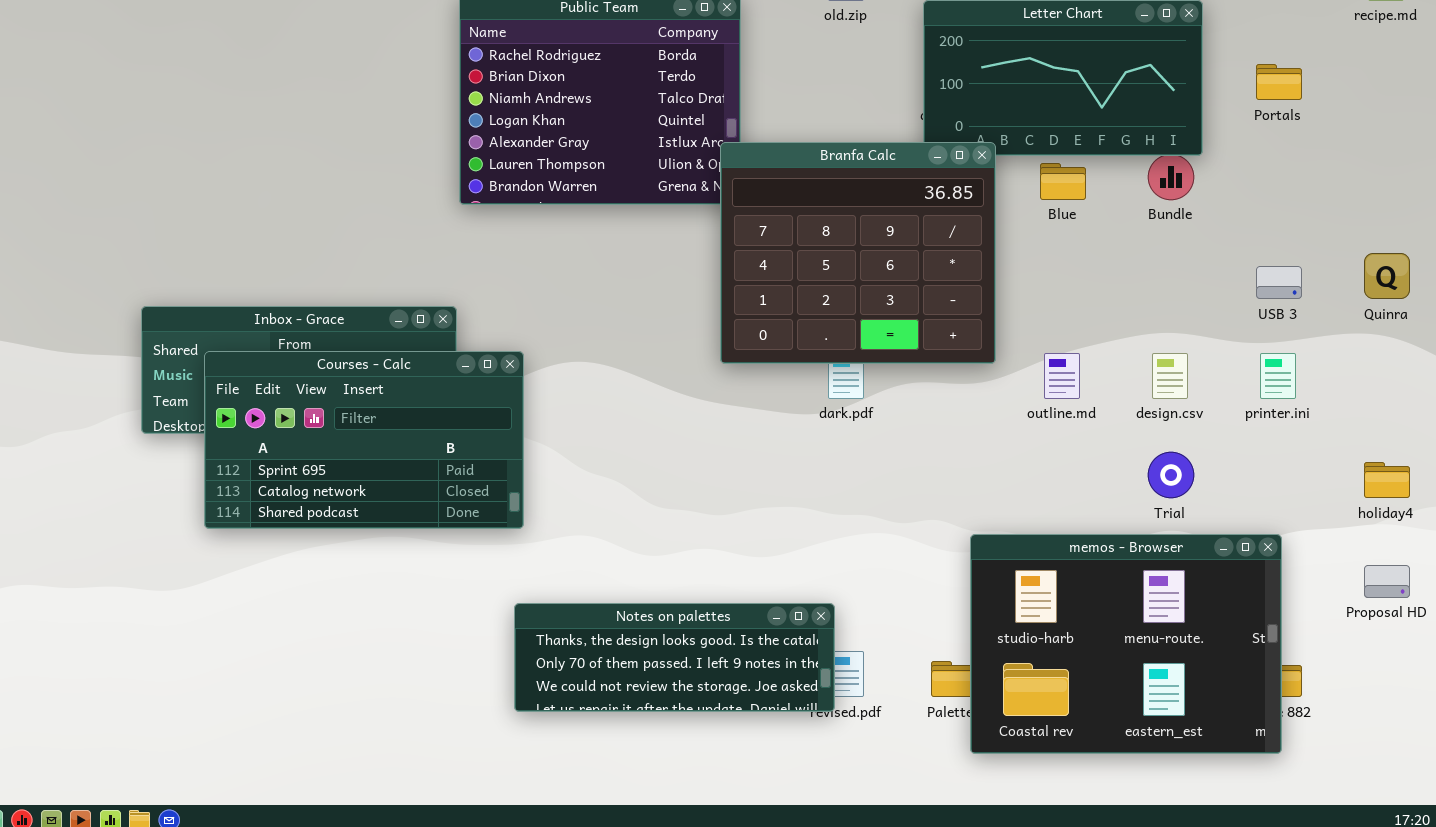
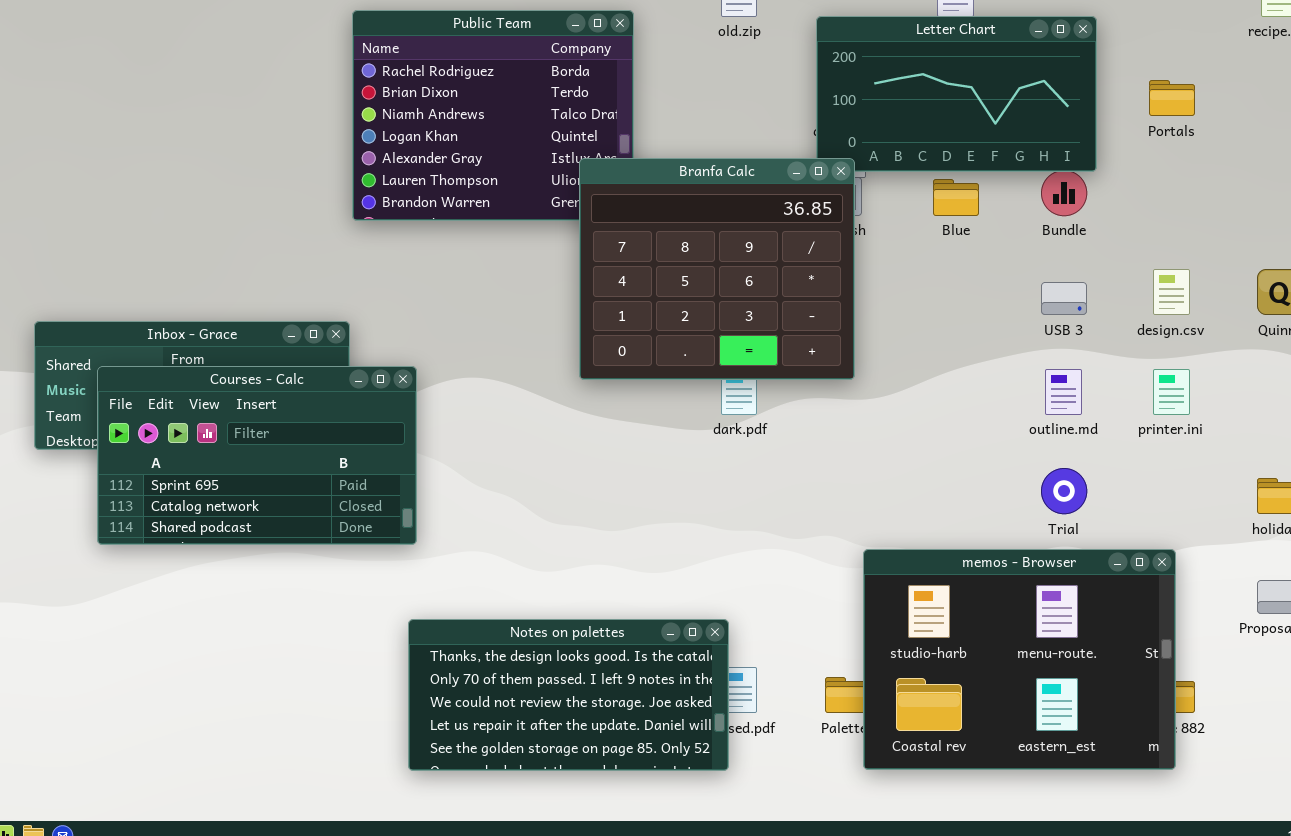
Branfa Calc: [720,142,996,364] -> [579,158,855,380], moved
USB 3: [1256,266,1302,299] -> [1041,282,1087,315], moved
outline.md: [1044,353,1080,399] -> [1045,369,1082,415], moved
design.csv: [1152,353,1188,399] -> [1153,269,1190,315], moved
Notes on palettes: [514,603,835,712] -> [408,619,729,771], resized

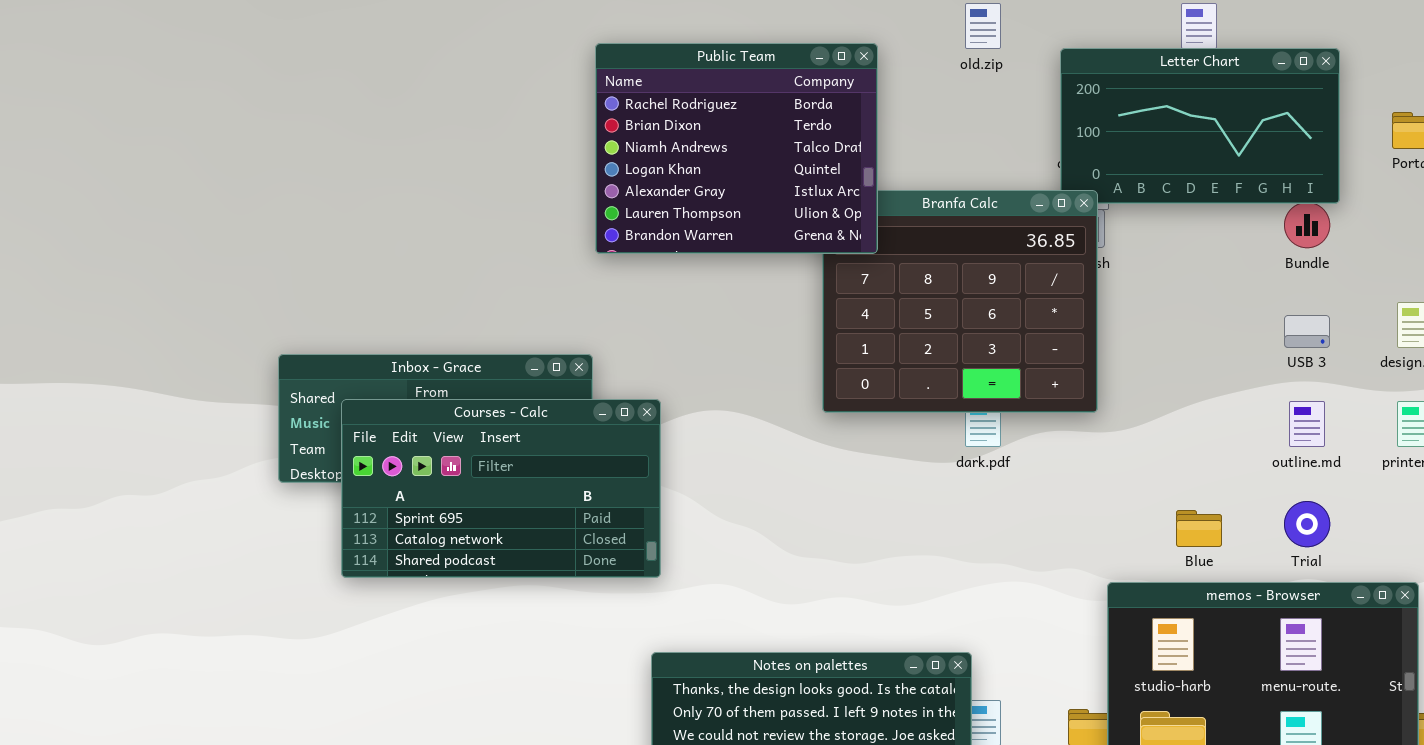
Public Team: [352,10,634,221] -> [595,43,878,254], raised
Blue: [933,179,979,216] -> [1176,510,1222,547], moved

